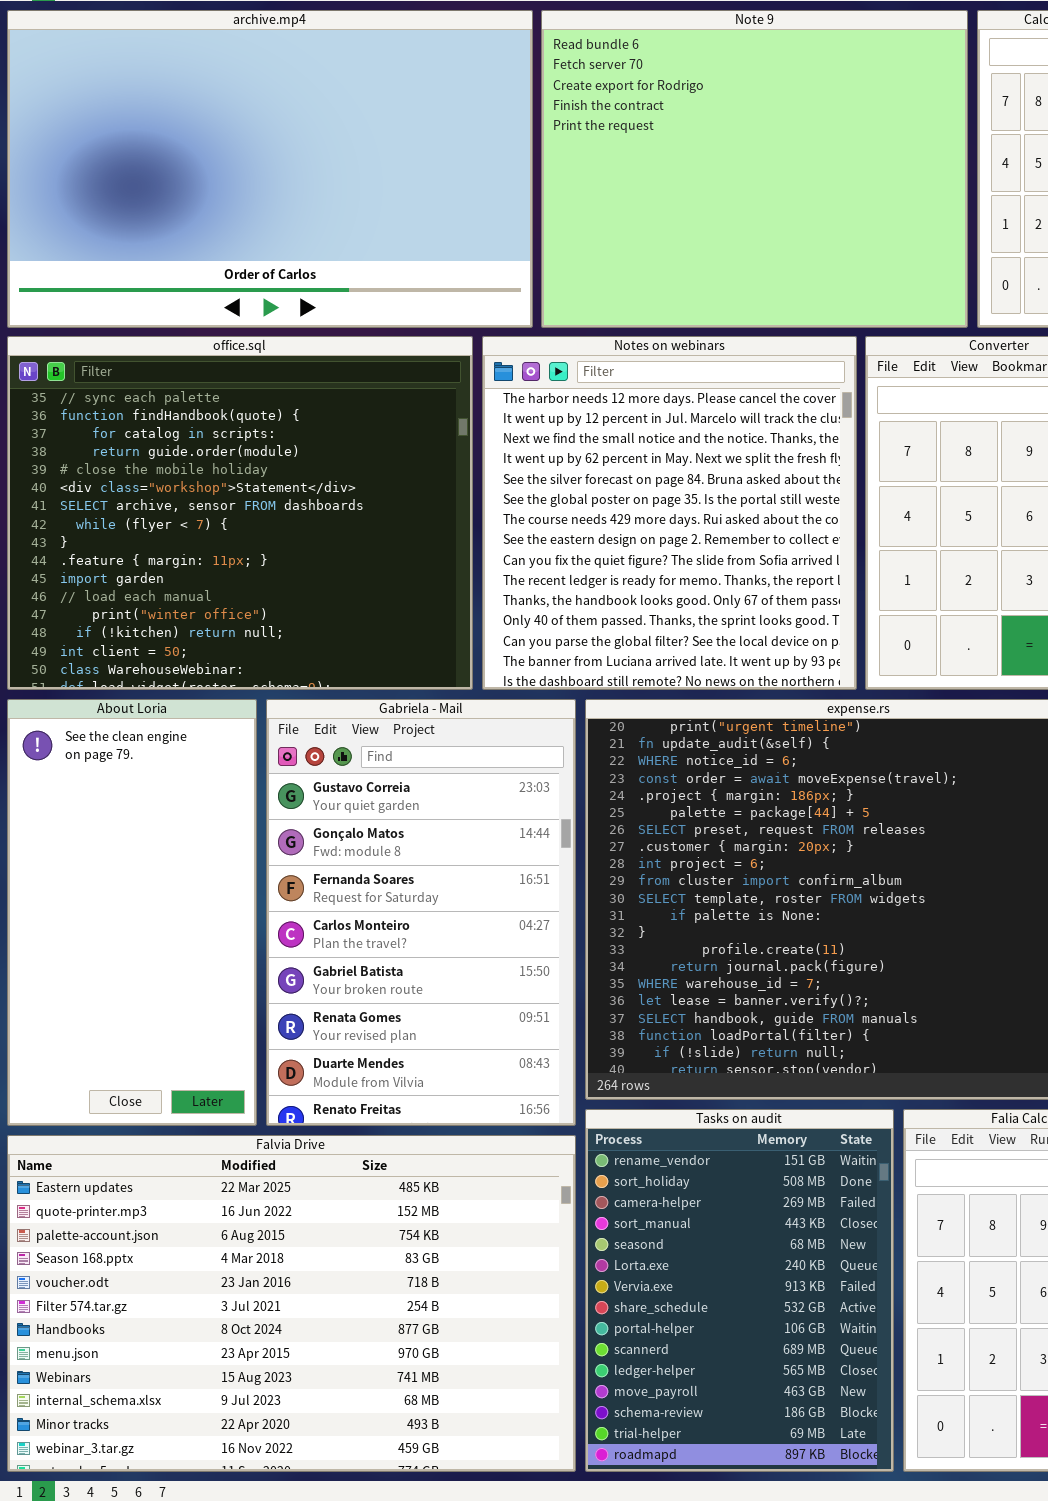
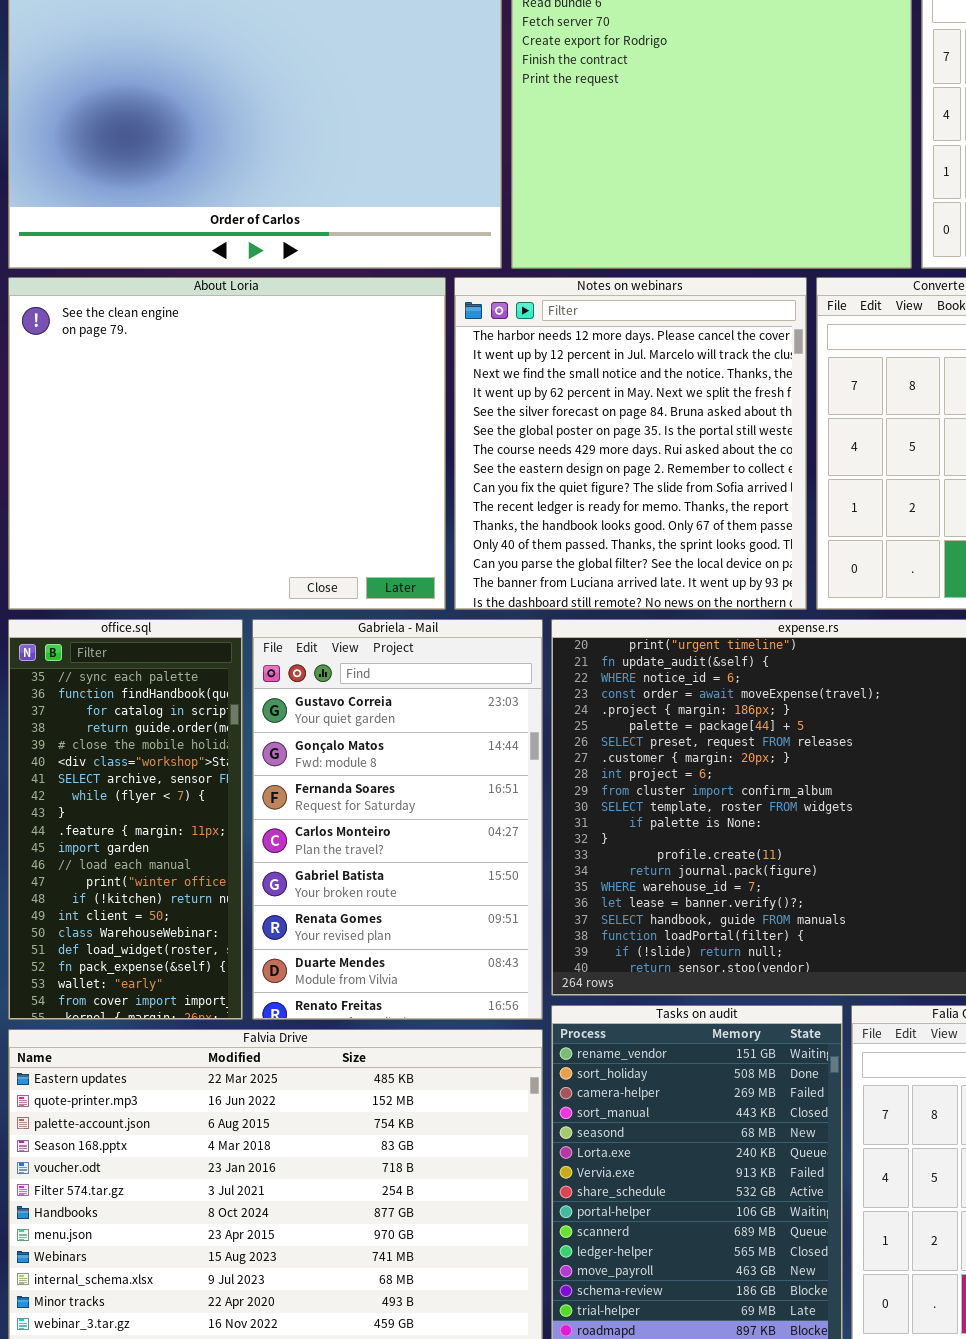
office.sql: [7,336,473,690] -> [8,619,243,1020], moved, resized
About Loria: [7,699,257,1126] -> [8,277,446,610], moved, resized

